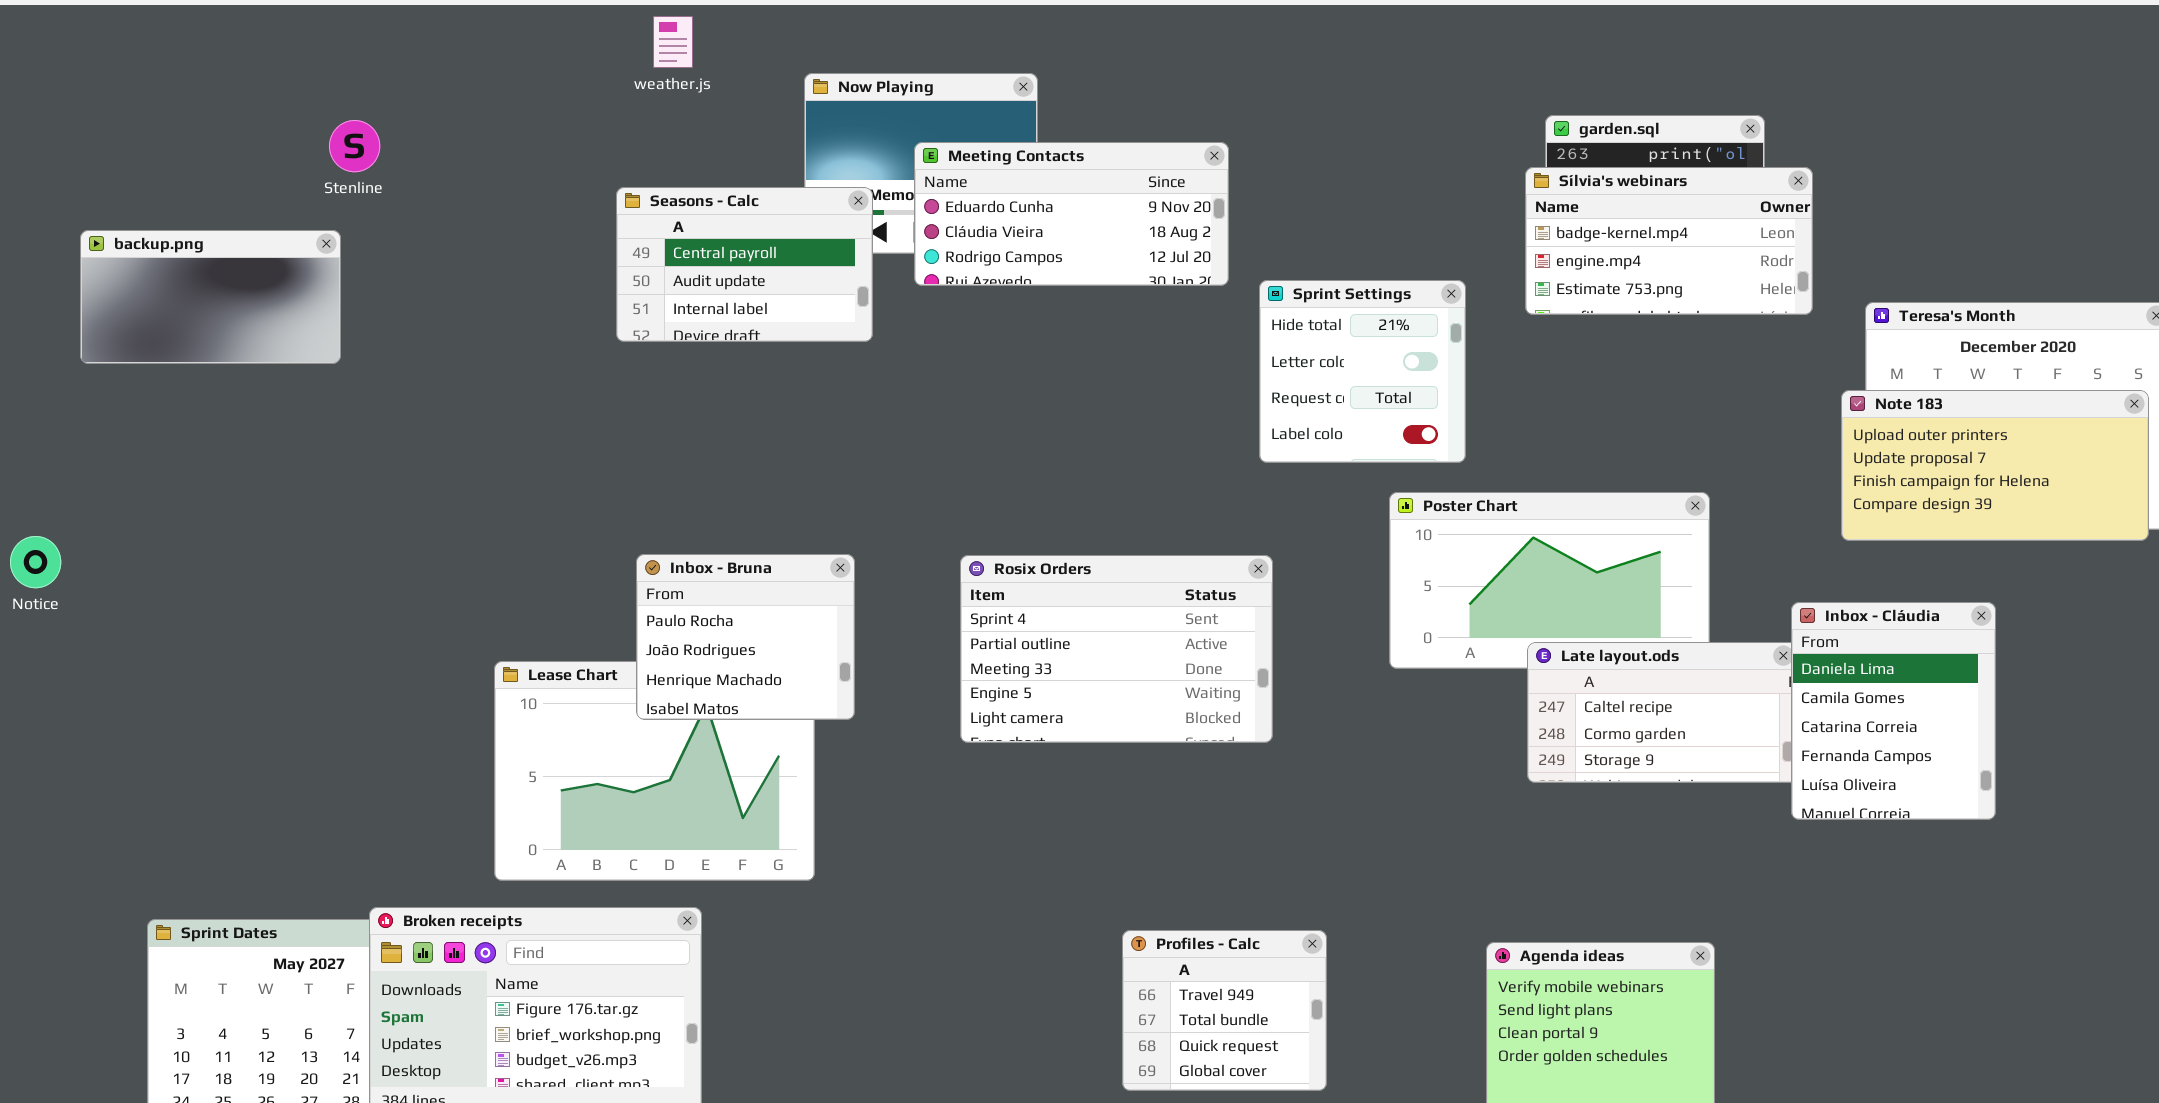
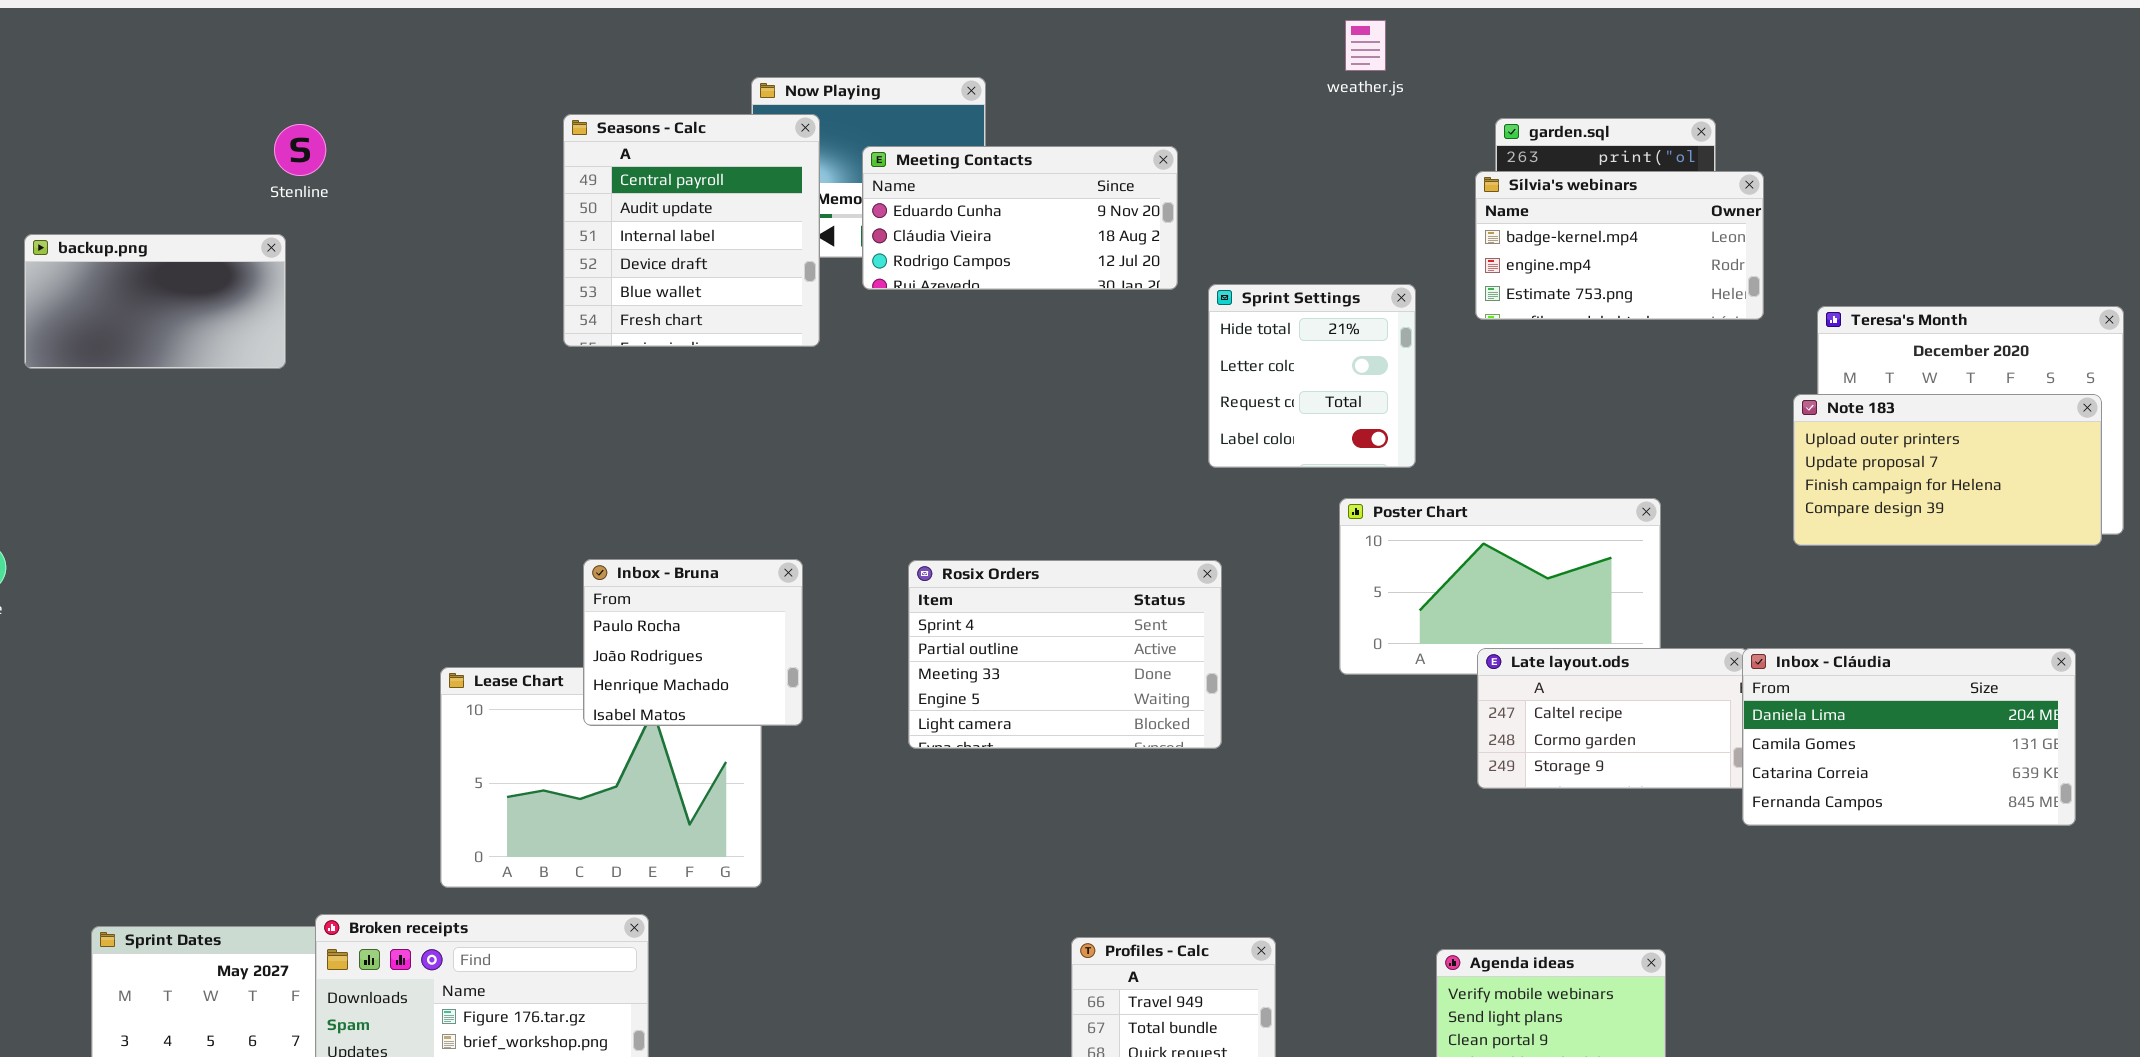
weather.js: [653,16,693,68] -> [1345,20,1386,71], moved
Seasons - Calc: [616,187,873,342] -> [563,114,820,347], resized
Inbox - Cláudia: [1791,602,1996,820] -> [1742,648,2076,826], resized

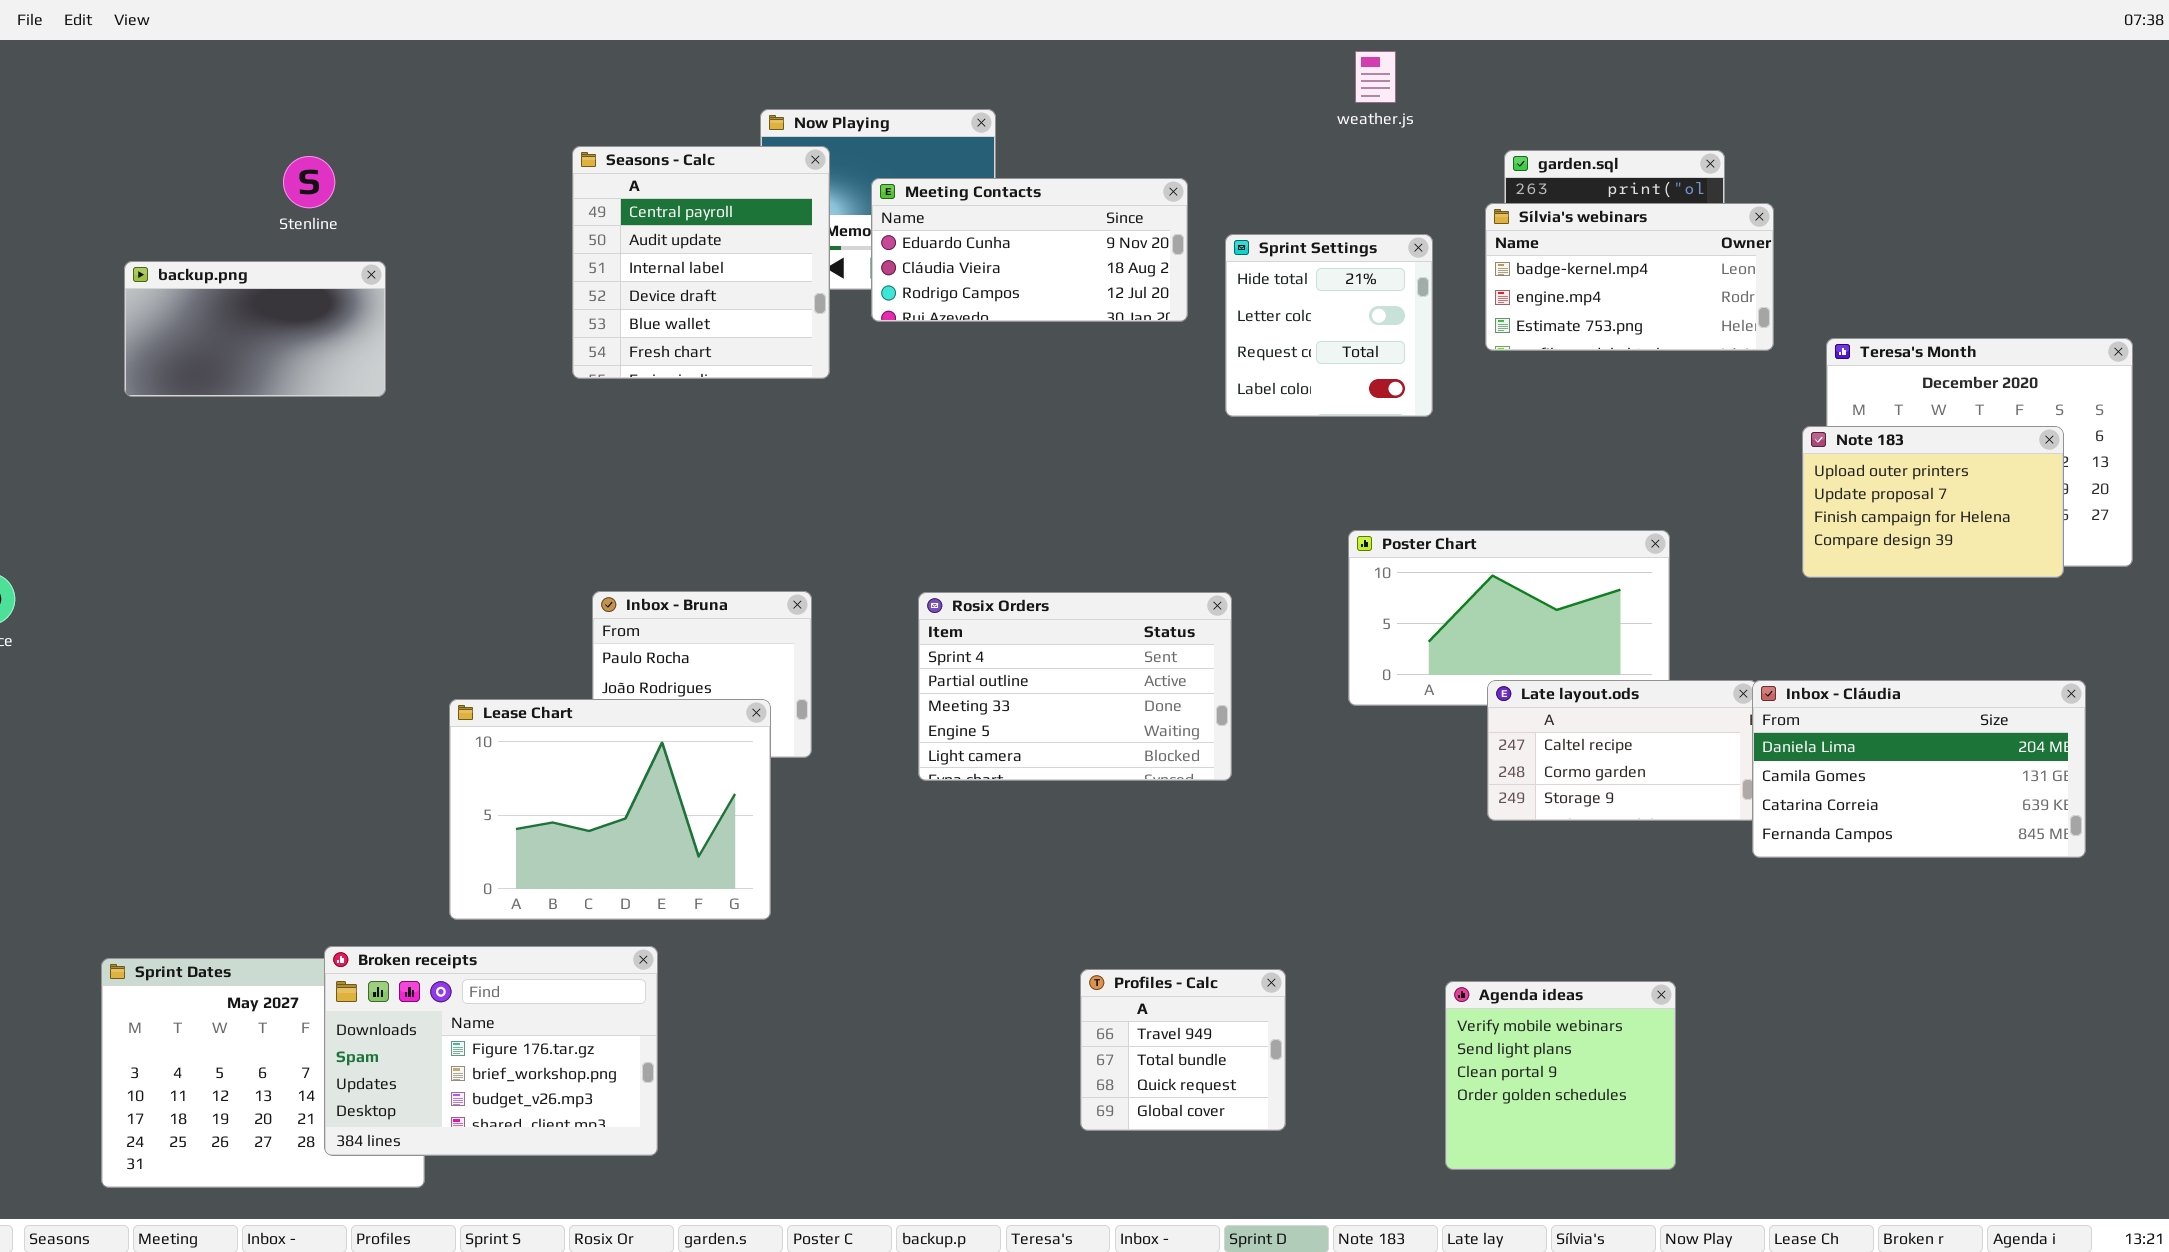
backup.png: [24,234,286,369] -> [124,261,386,397], moved
Sprint Settings: [1208,284,1416,468] -> [1225,234,1433,417], moved
Note 183: [1793,394,2102,546] -> [1802,426,2064,578], resized
Lease Chart: [440,667,762,888] -> [449,699,771,920], raised

